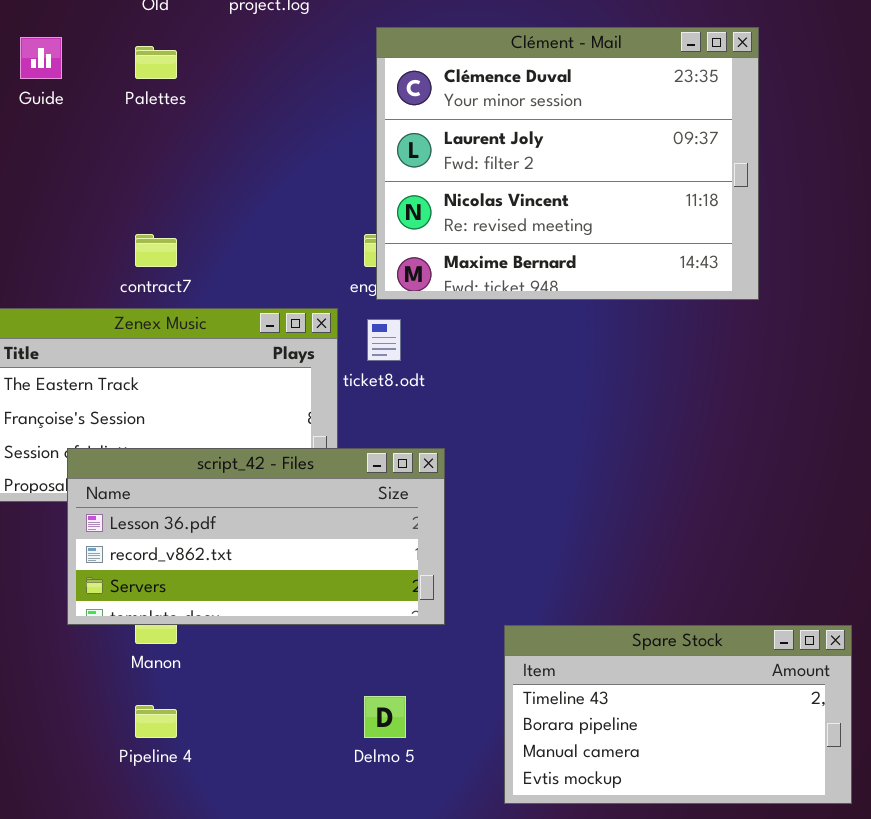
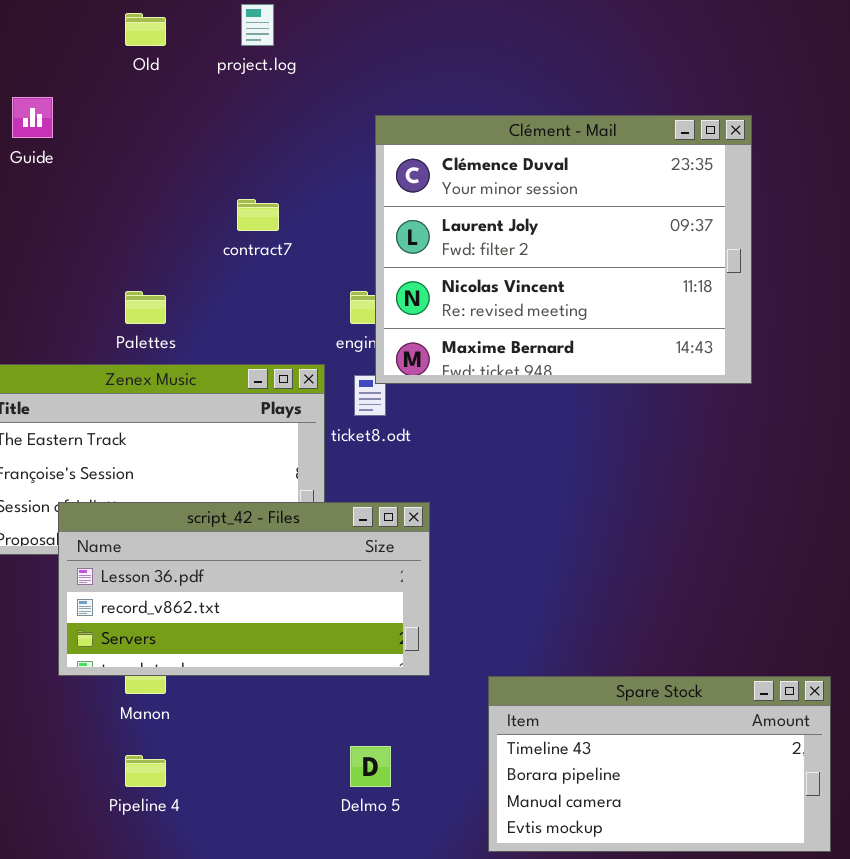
Clément - Mail: [376,27,759,300] -> [375,115,752,384], moved
Palettes: [135,46,177,79] -> [125,291,166,324], moved
contract7: [135,234,177,267] -> [237,199,279,231], moved

